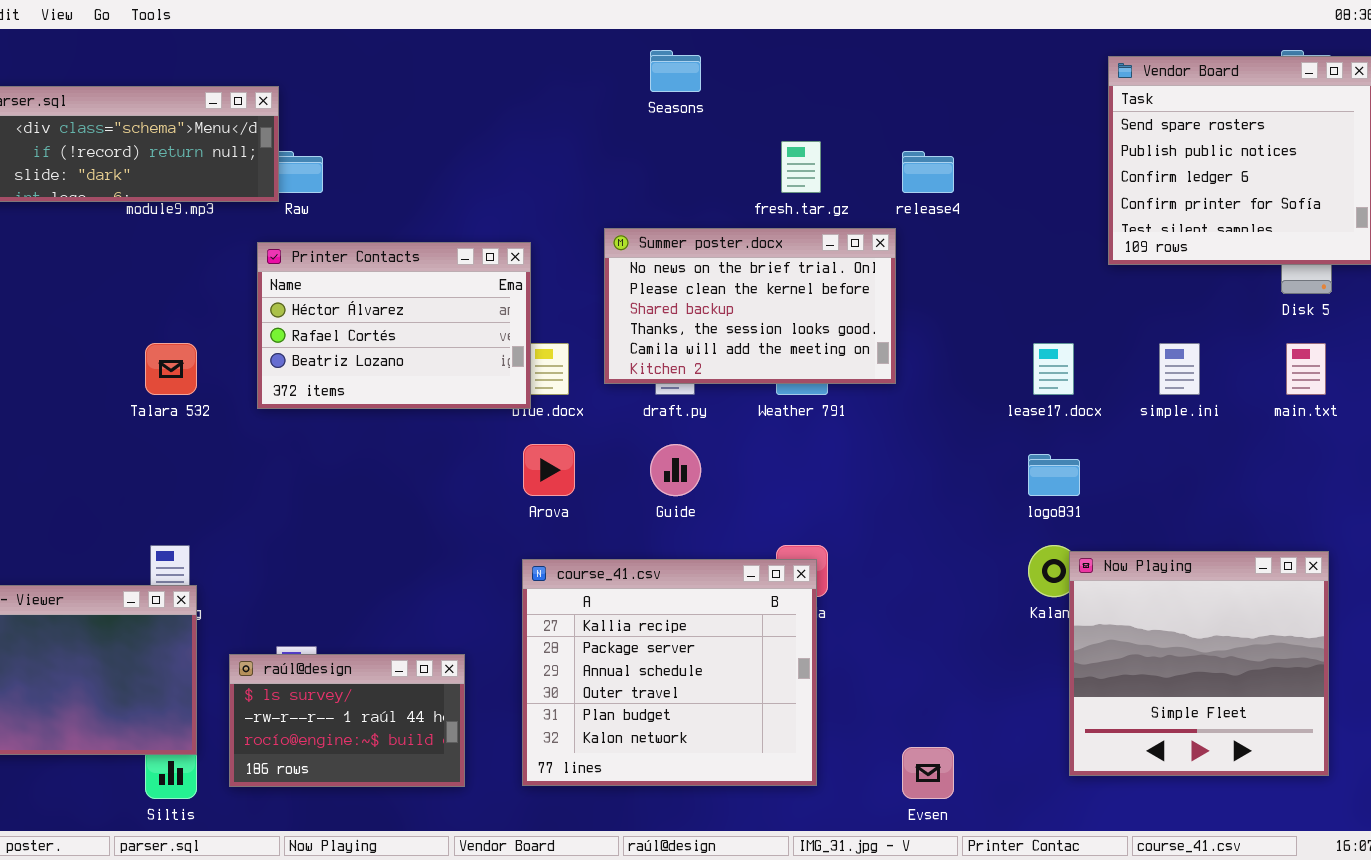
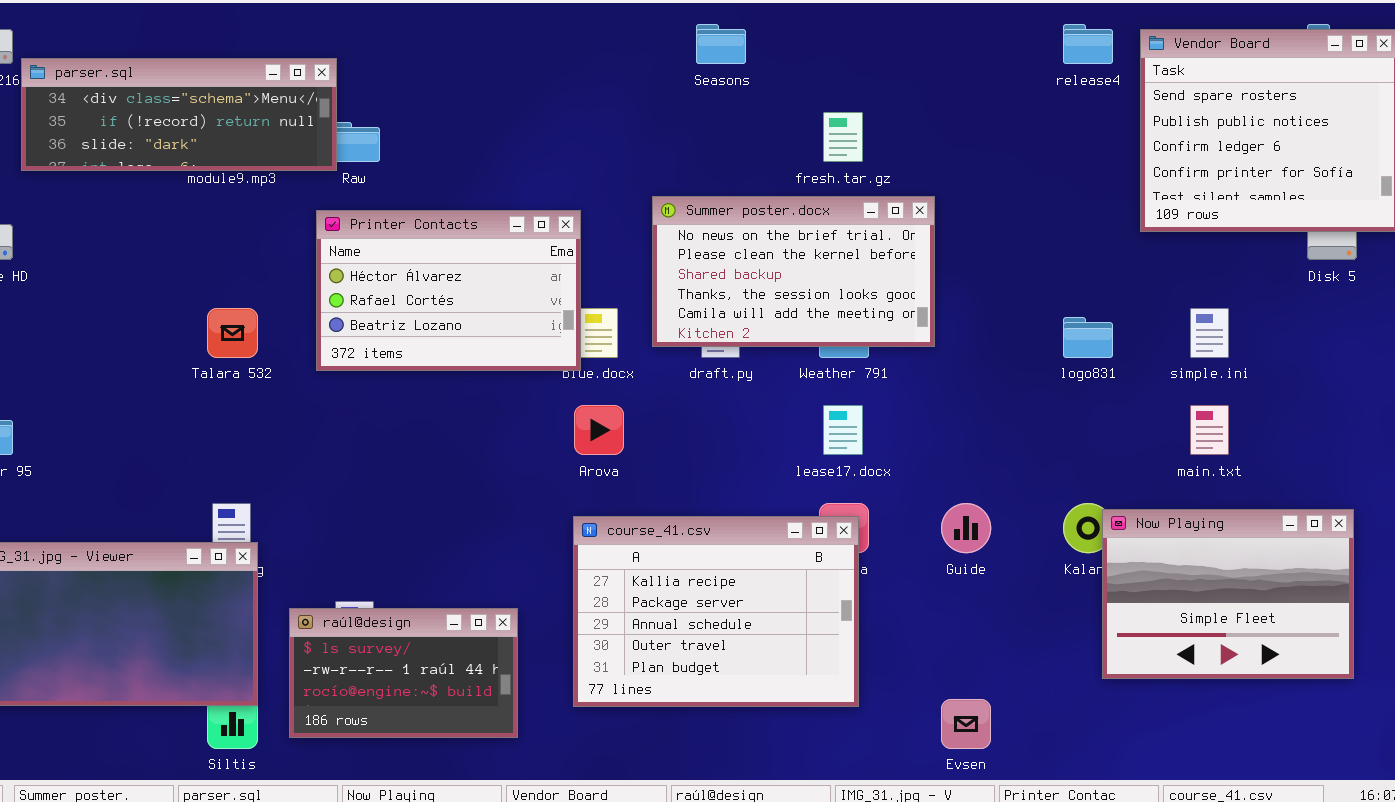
release4: [902,151,954,193] -> [1063,24,1113,64], moved
lease17.docx: [1033,343,1074,395] -> [823,405,863,455], moved
main.txt: [1286,343,1326,395] -> [1190,405,1229,455], moved
Guide: [650,444,701,496] -> [941,503,991,553], moved
logo831: [1028,454,1080,496] -> [1063,317,1113,358], moved
Now Playing: [1069,551,1329,776] -> [1102,509,1354,679], resized
course_41.csv: [522,559,817,786] -> [573,516,859,707], resized

